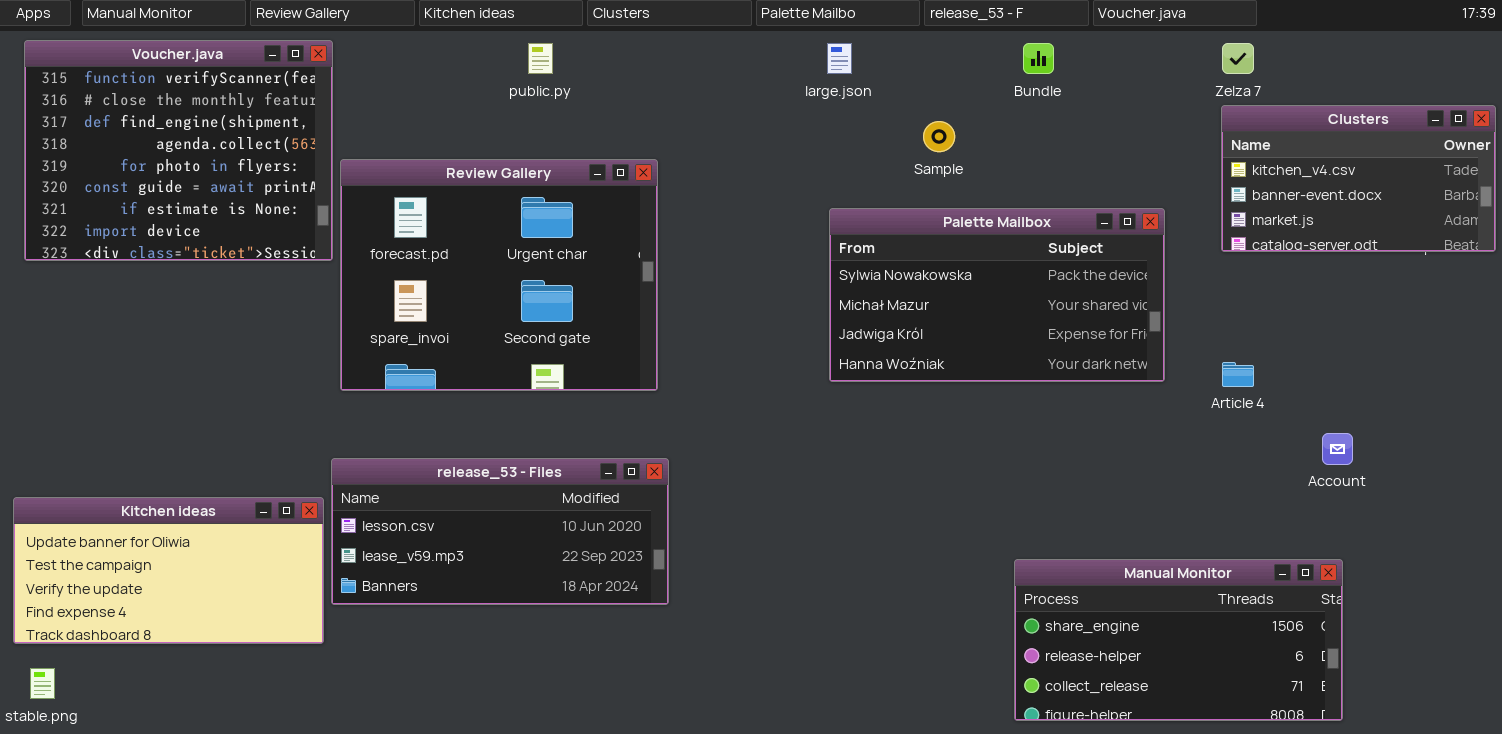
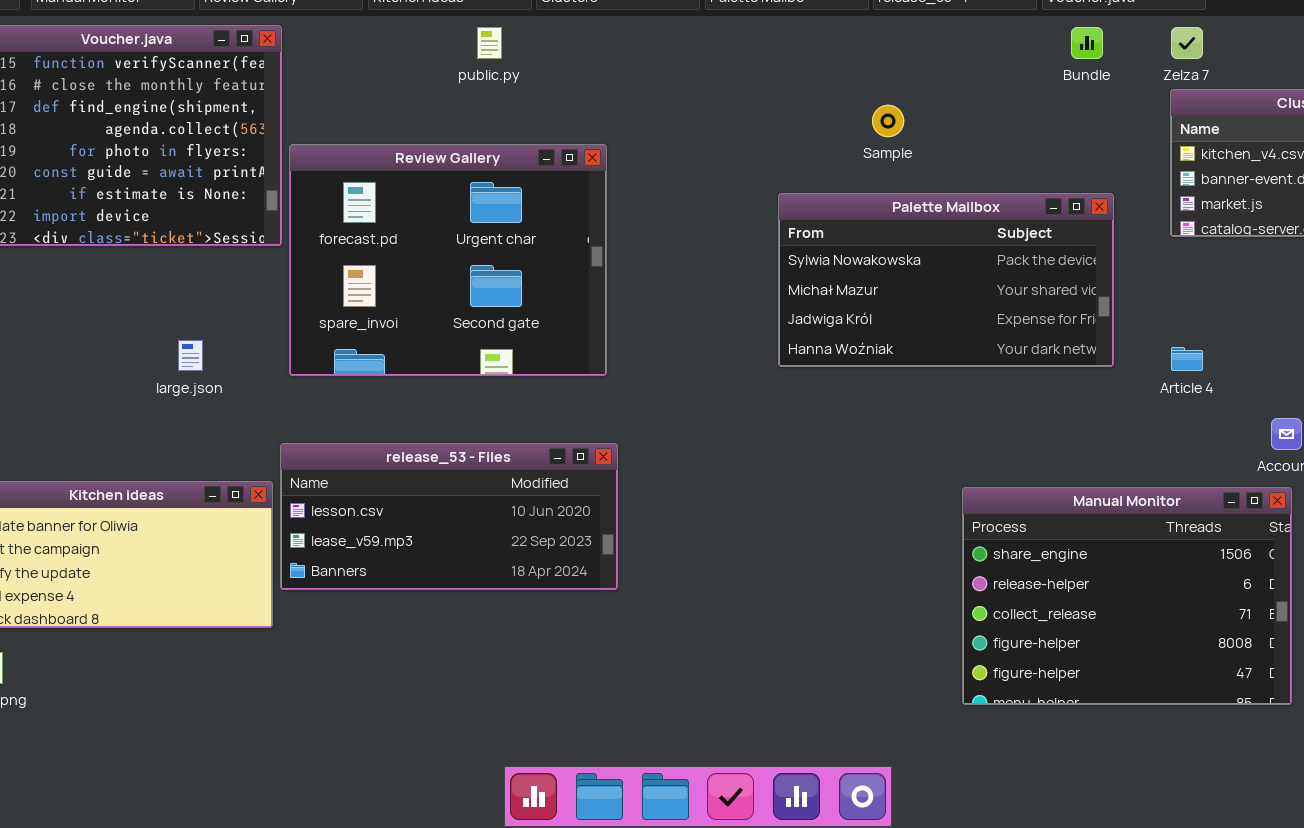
large.json: [827,43,852,74] -> [178,340,203,371], moved
Bundle: [1023,43,1054,74] -> [1071,27,1103,59], moved
Manual Monitor: [1014,559,1343,721] -> [962,487,1292,705], resized

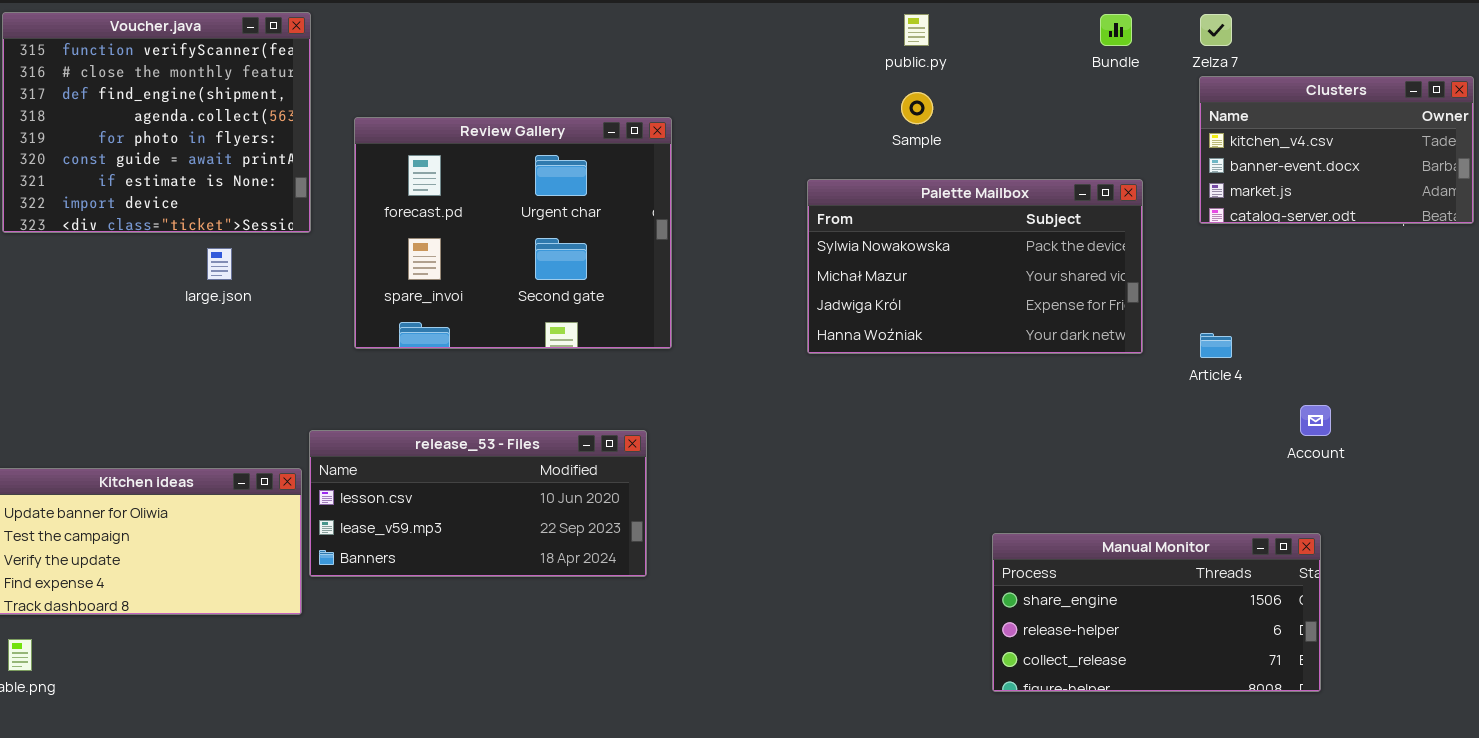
public.py: [477,27,502,59] -> [904,14,929,46], moved
Review Gallery: [289,144,607,376] -> [354,117,672,349], moved
large.json: [178,340,203,371] -> [207,248,232,280], moved
Manual Monitor: [962,487,1292,705] -> [992,533,1321,692], resized

